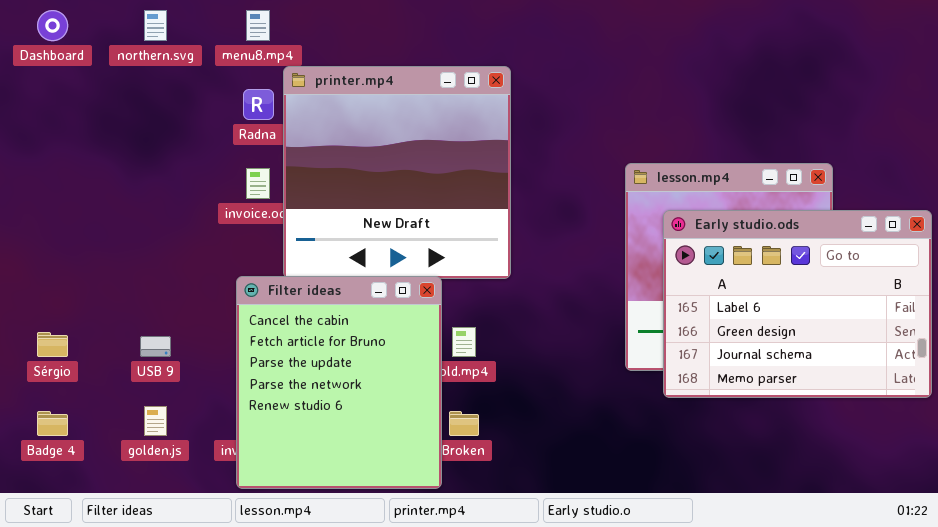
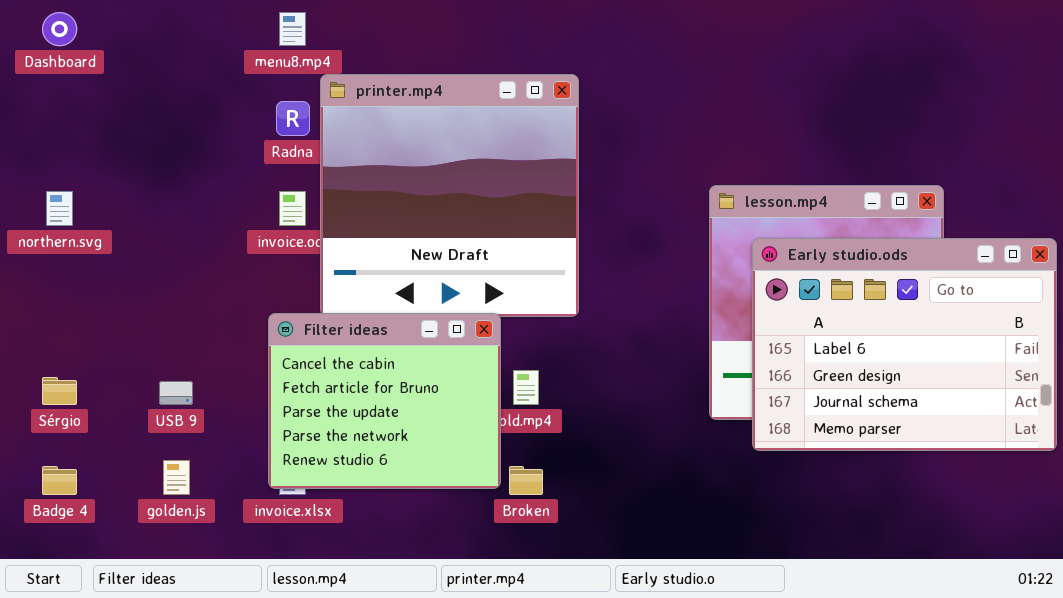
northern.svg: [144,10,167,41] -> [46,191,73,226], moved
Filter ideas: [236,276,442,489] -> [268,313,501,489], resized

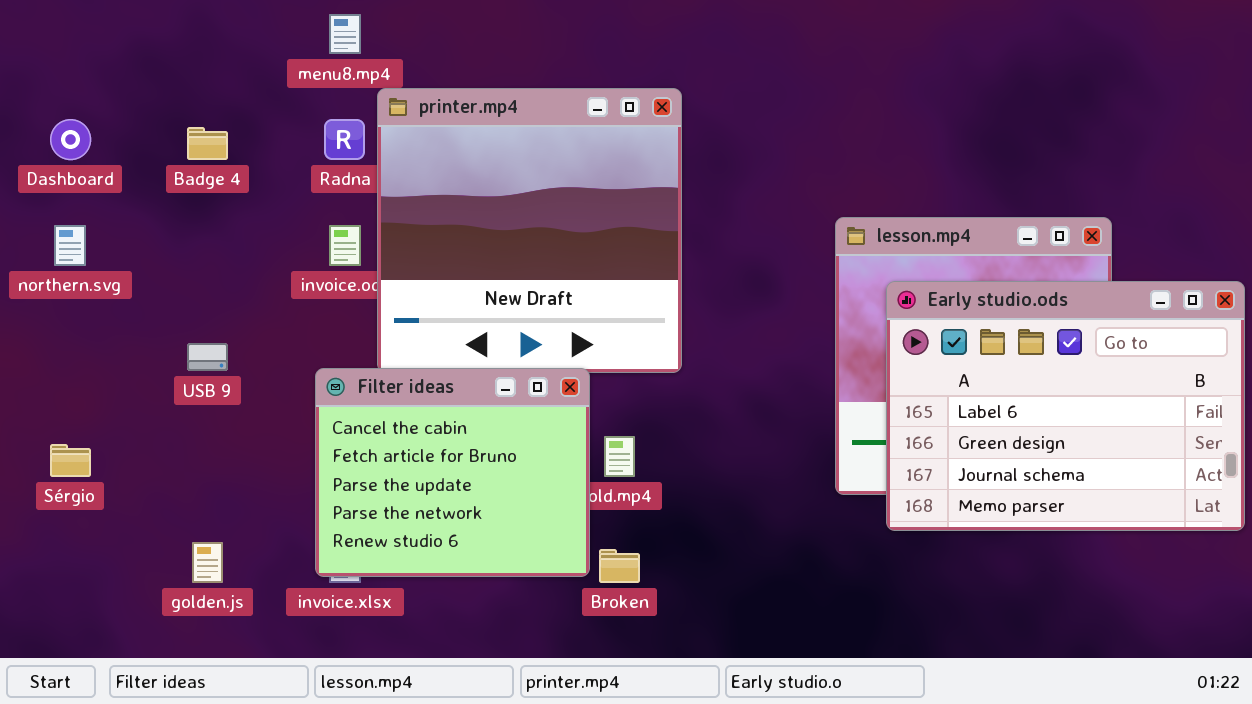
Dashboard: [42,12,77,46] -> [50,119,91,160], moved
USB 9: [159,381,193,405] -> [187,343,228,371], moved
Badge 4: [42,466,77,495] -> [187,127,228,160], moved

